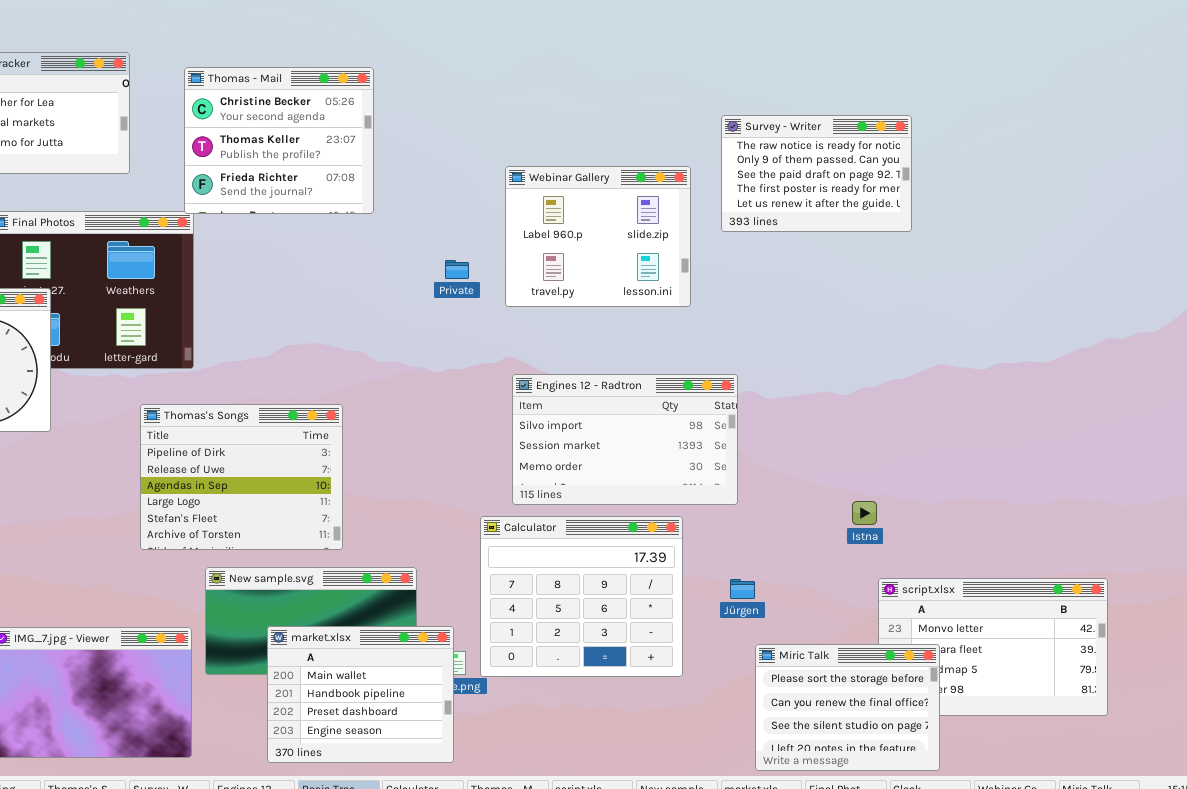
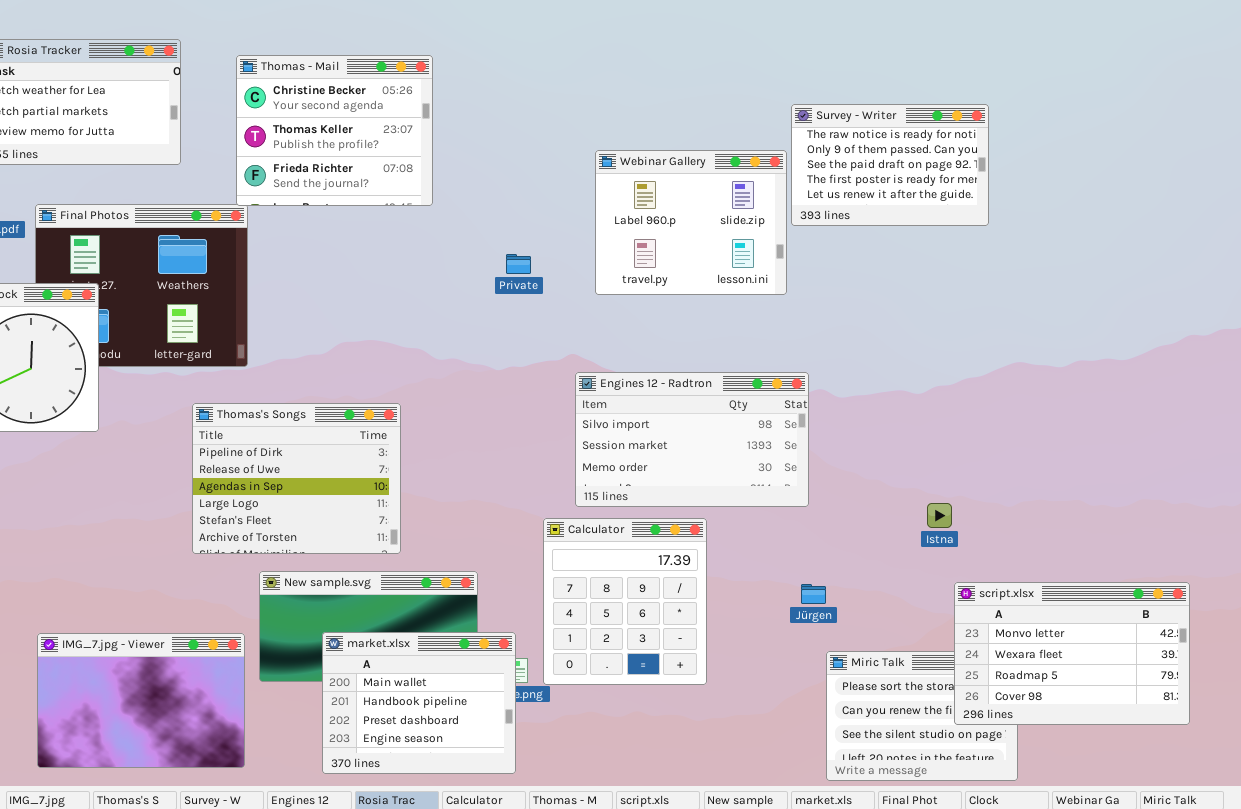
Webinar Gallery: [505,166,691,307] -> [595,150,787,295], moved
Calculator: [480,516,683,677] -> [543,518,707,685], resized
script.xlsx: [878,578,1108,716] -> [954,582,1190,725], raised

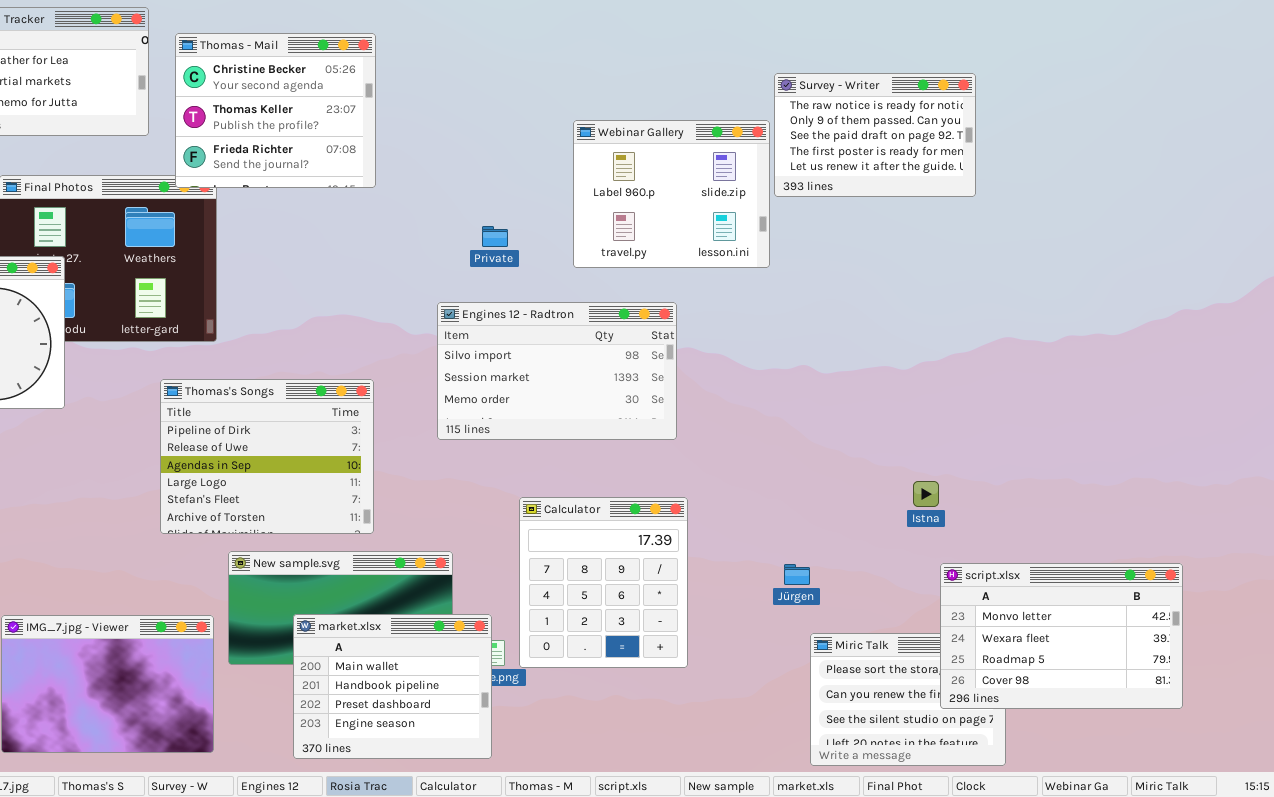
Thomas - Mail: [236,55,433,206] -> [175,33,376,188], moved
Engines 12 - Radtron: [575,372,809,507] -> [437,302,677,440], moved

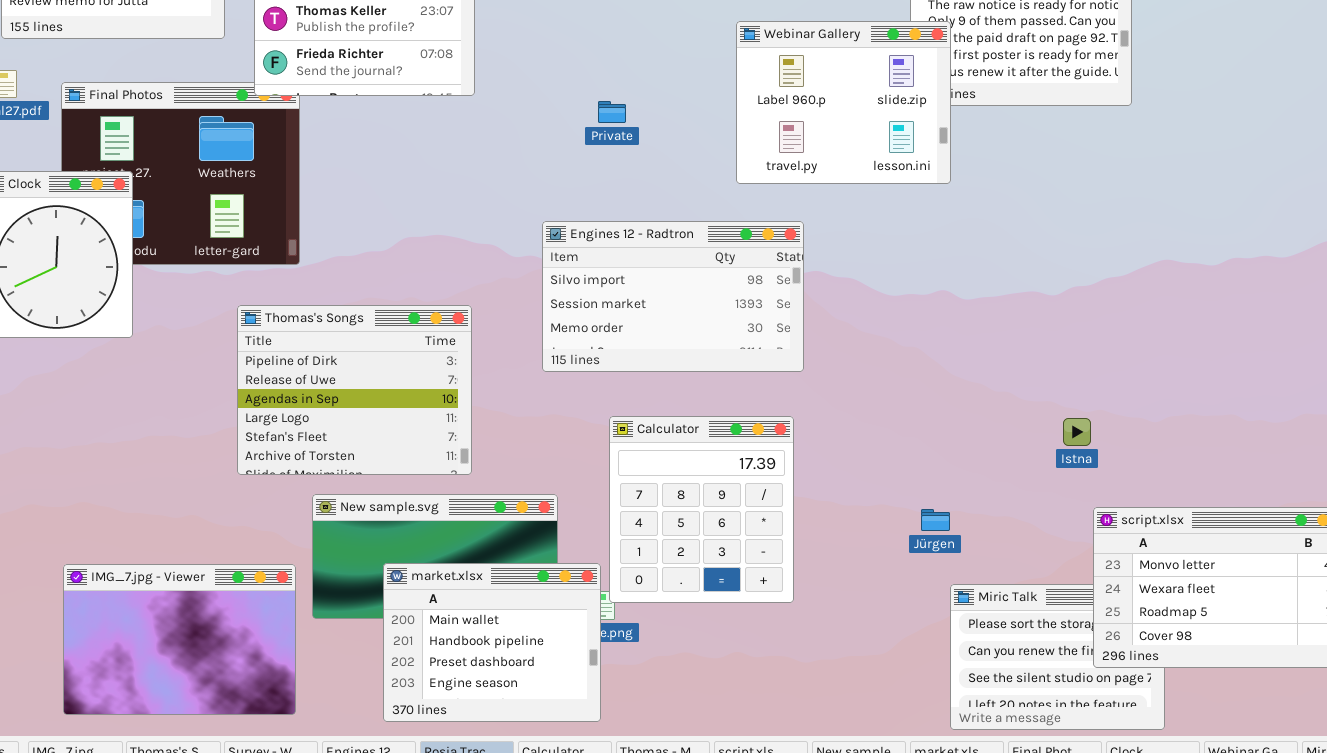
Webinar Gallery: [573,120,770,268] -> [736,21,951,184], moved
Private: [482,226,508,247] -> [598,101,626,123], moved
Calculator: [519,497,688,668] -> [609,416,794,603], moved

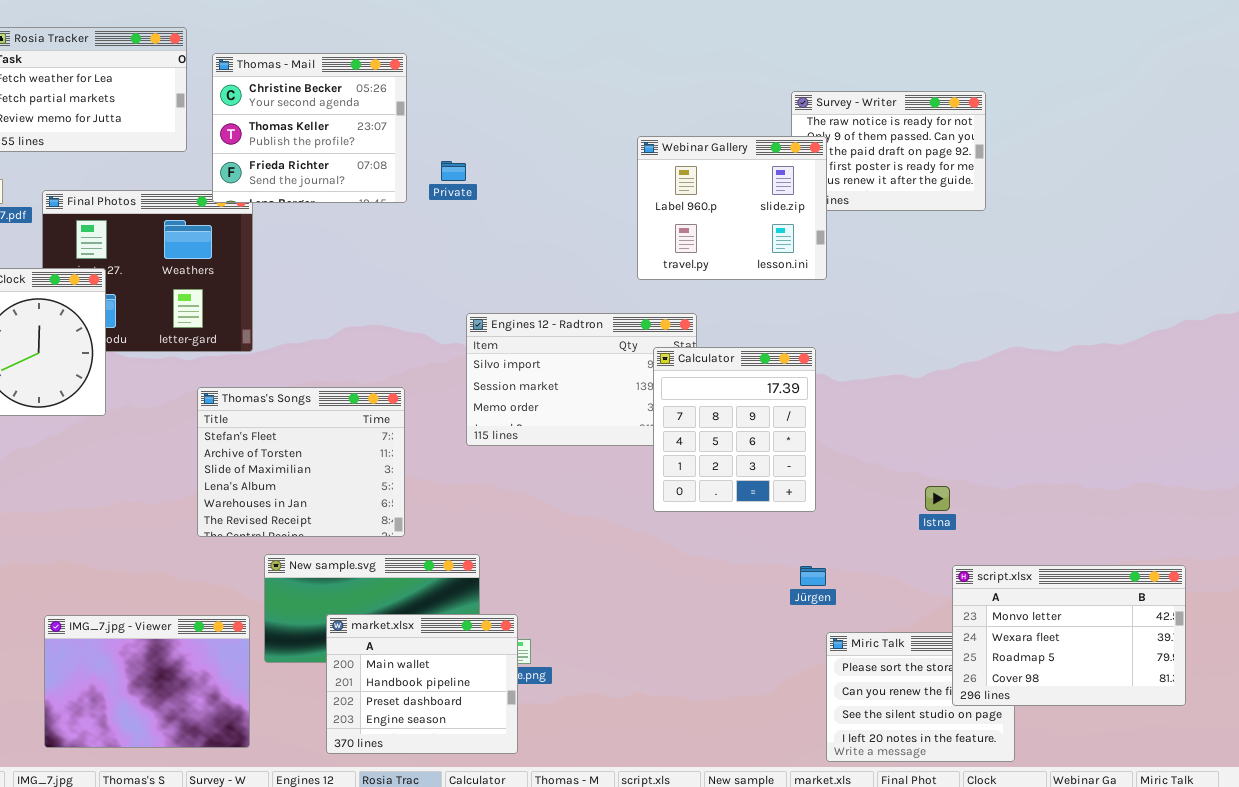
Private: [598,101,626,123] -> [441,161,466,181], moved
Thomas's Songs: [237,305,472,475] -> [197,387,405,537], scrolled down 4 rows
Calculator: [609,416,794,603] -> [653,347,816,512], moved

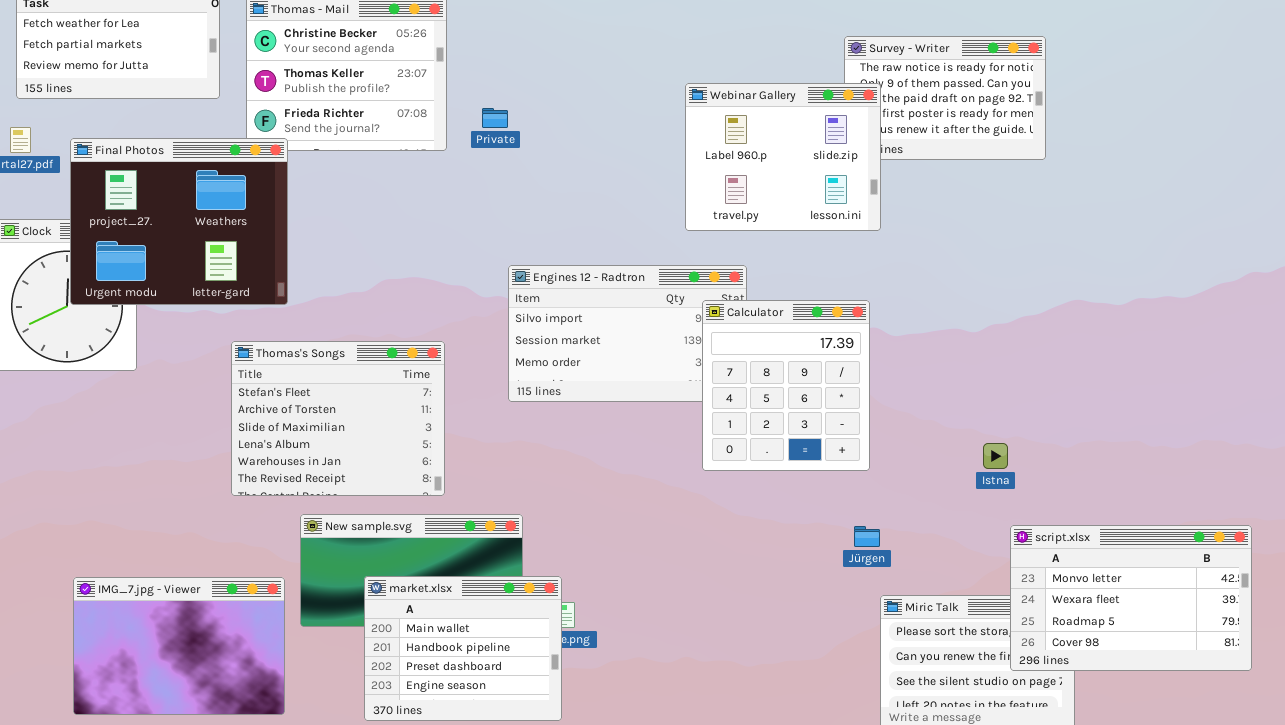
Final Photos: [42,190,253,352] -> [70,138,288,305], raised

